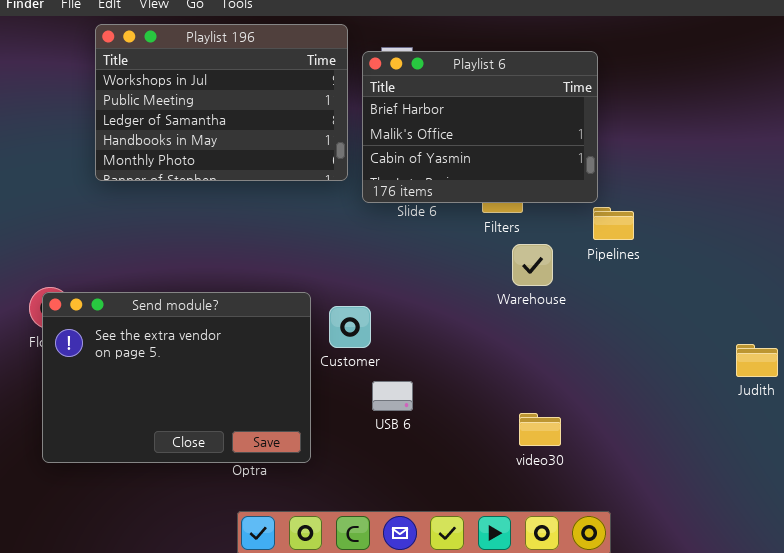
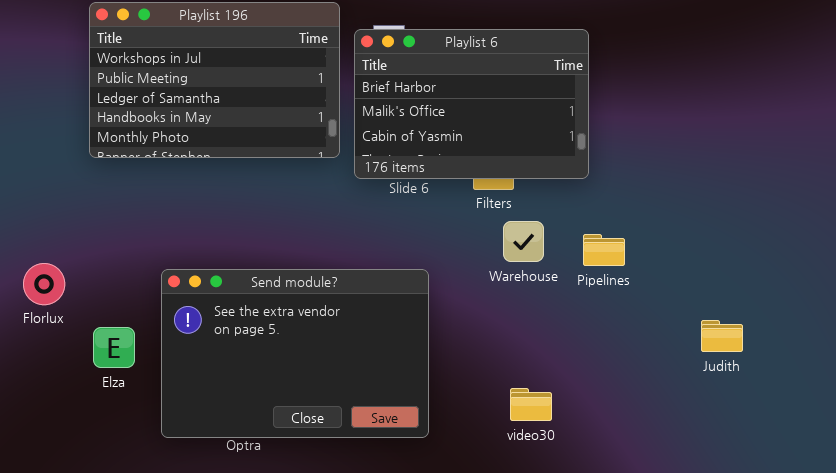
Pipelines: [593,207,634,240] -> [583,234,625,266], moved
Send module?: [42,292,311,463] -> [161,269,429,438], moved
Judith: [736,344,778,377] -> [701,320,743,352], moved

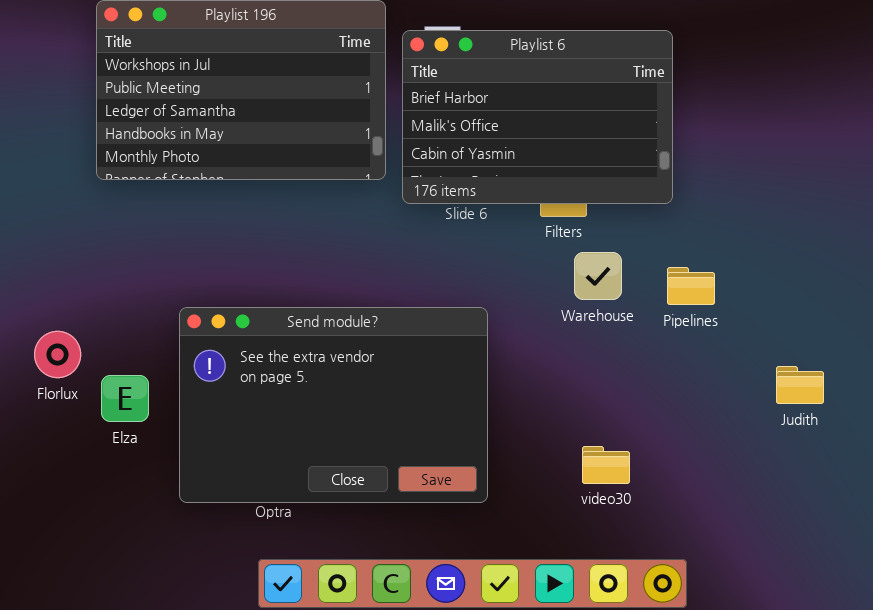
Florlux: [23,263,65,305] -> [34,331,81,378], moved
Judith: [701,320,743,352] -> [776,366,824,404], moved

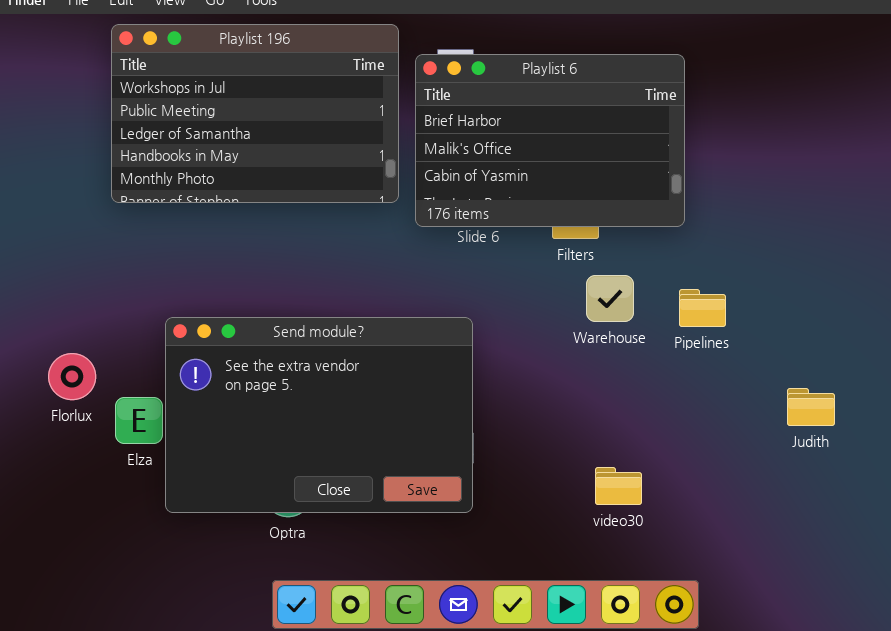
Send module?: [179,307,488,503] -> [165,317,473,513], moved

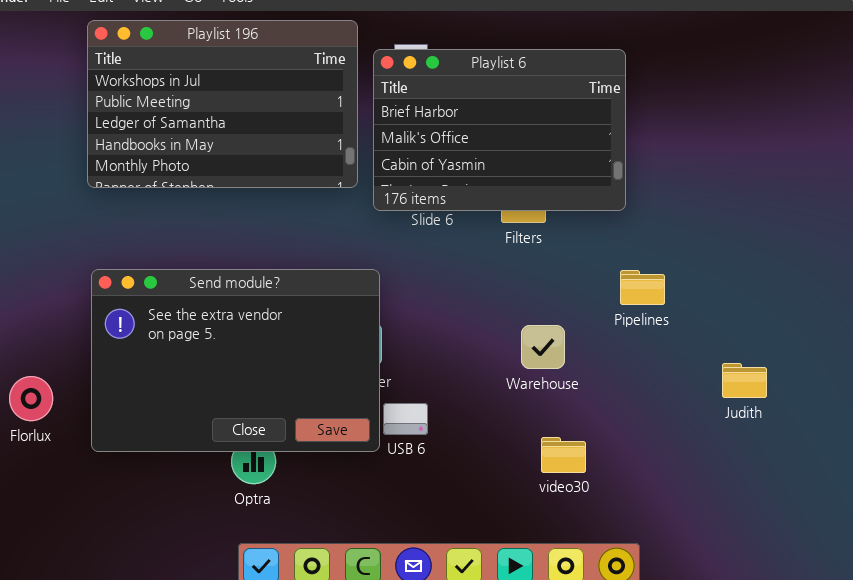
Warehouse: [586,275,634,322] -> [521,325,565,369], moved
Send module?: [165,317,473,513] -> [91,269,380,452], moved
Florlux: [48,353,96,400] -> [9,376,53,421], moved

